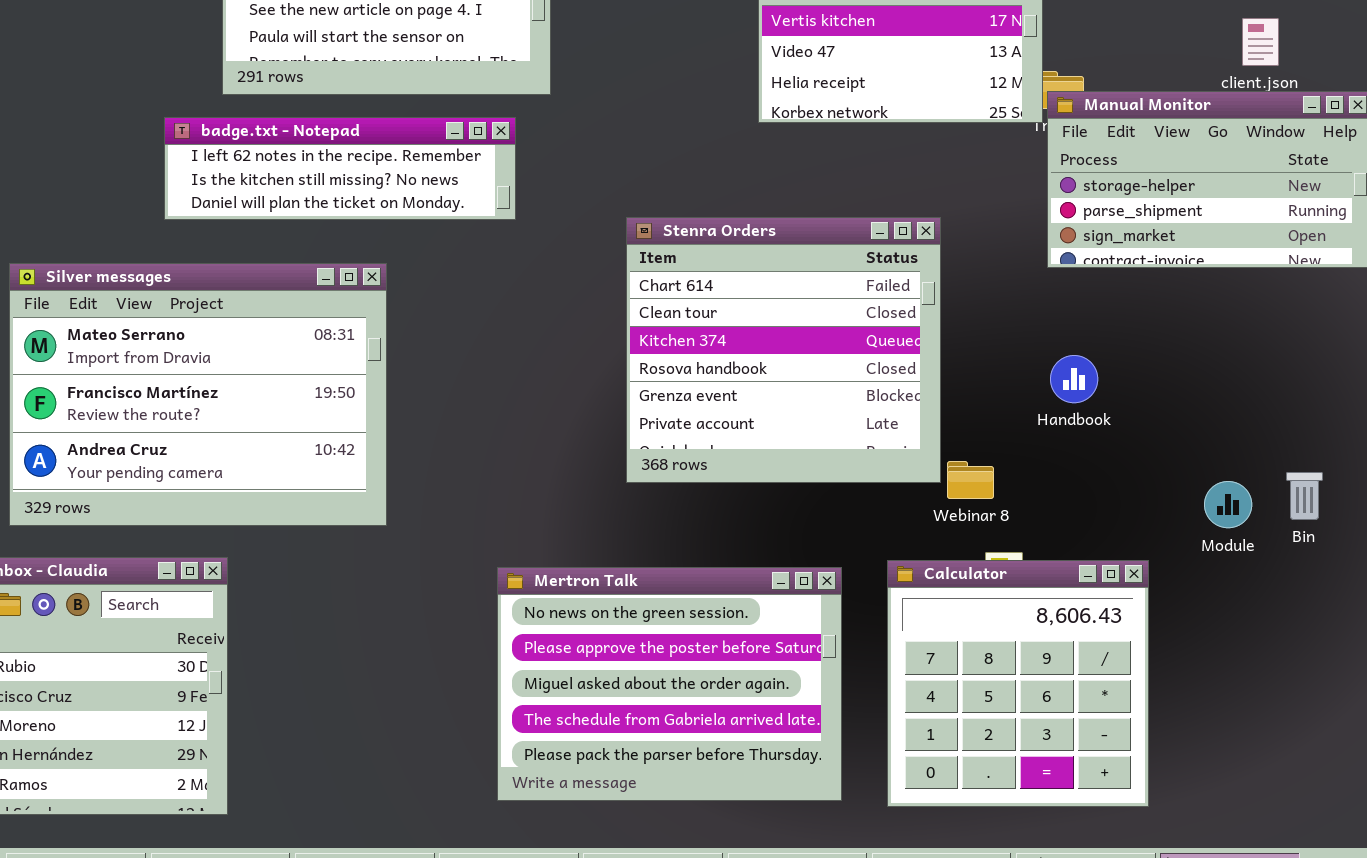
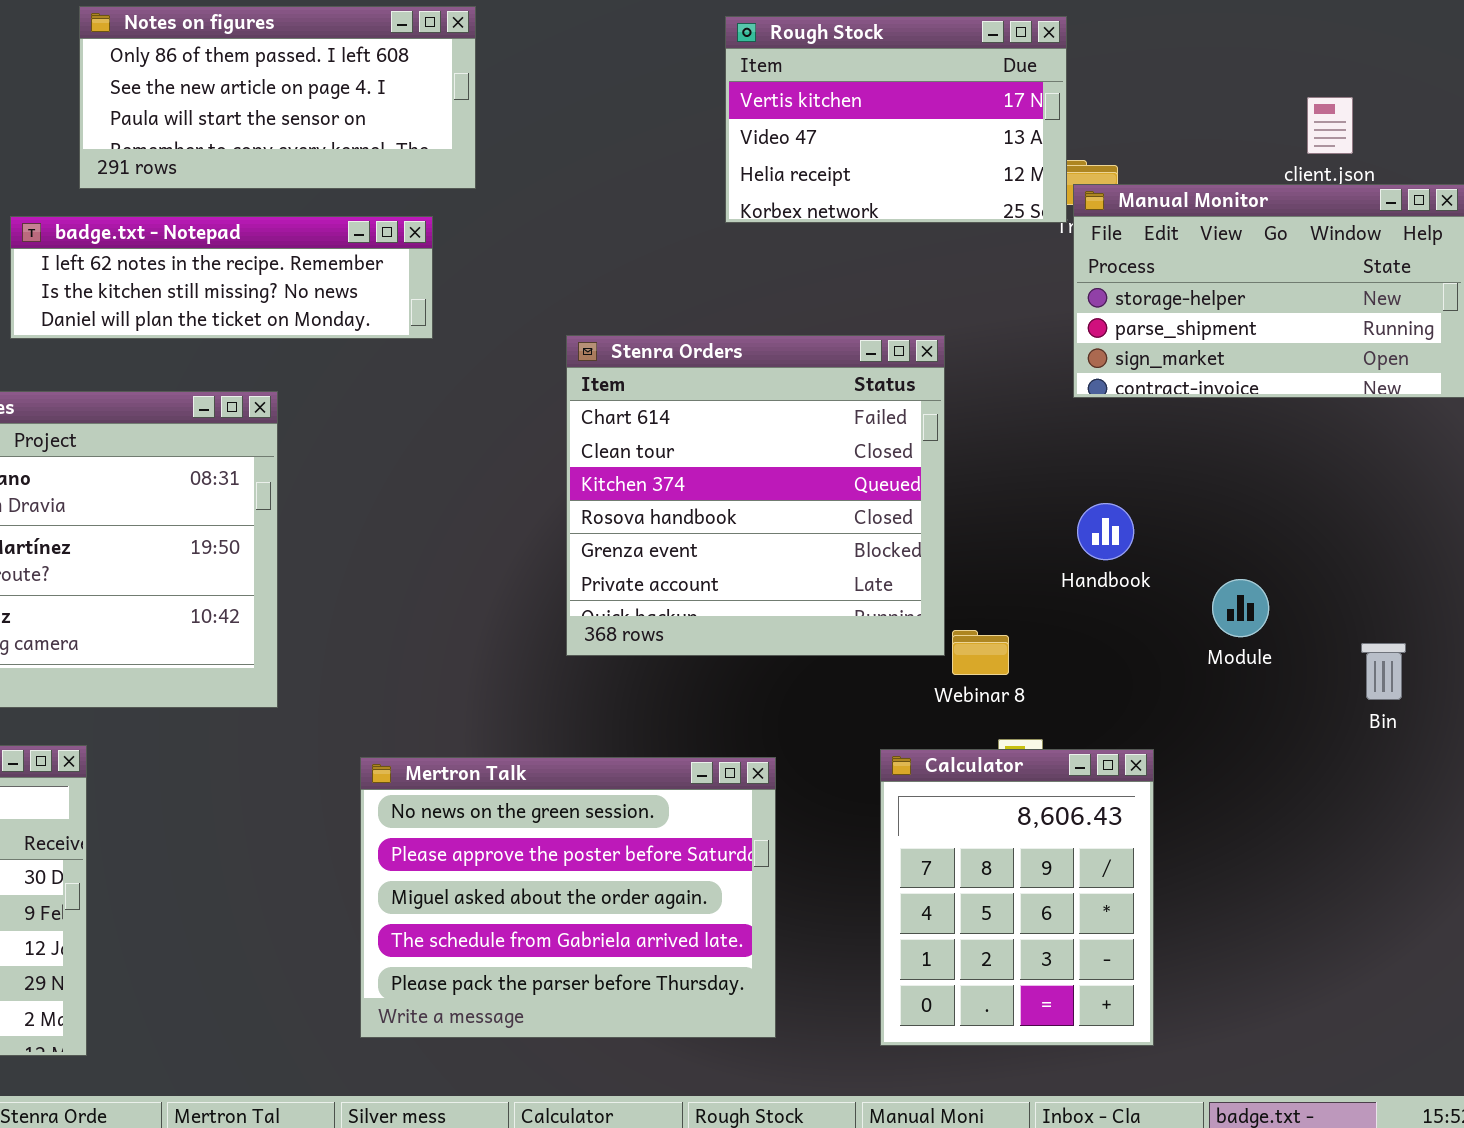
Module: [1204,481,1252,528] -> [1212,579,1269,637], moved
Calculator: [887,560,1149,807] -> [880,749,1154,1046], resized
Mertron Talk: [497,567,842,801] -> [360,757,776,1038], moved

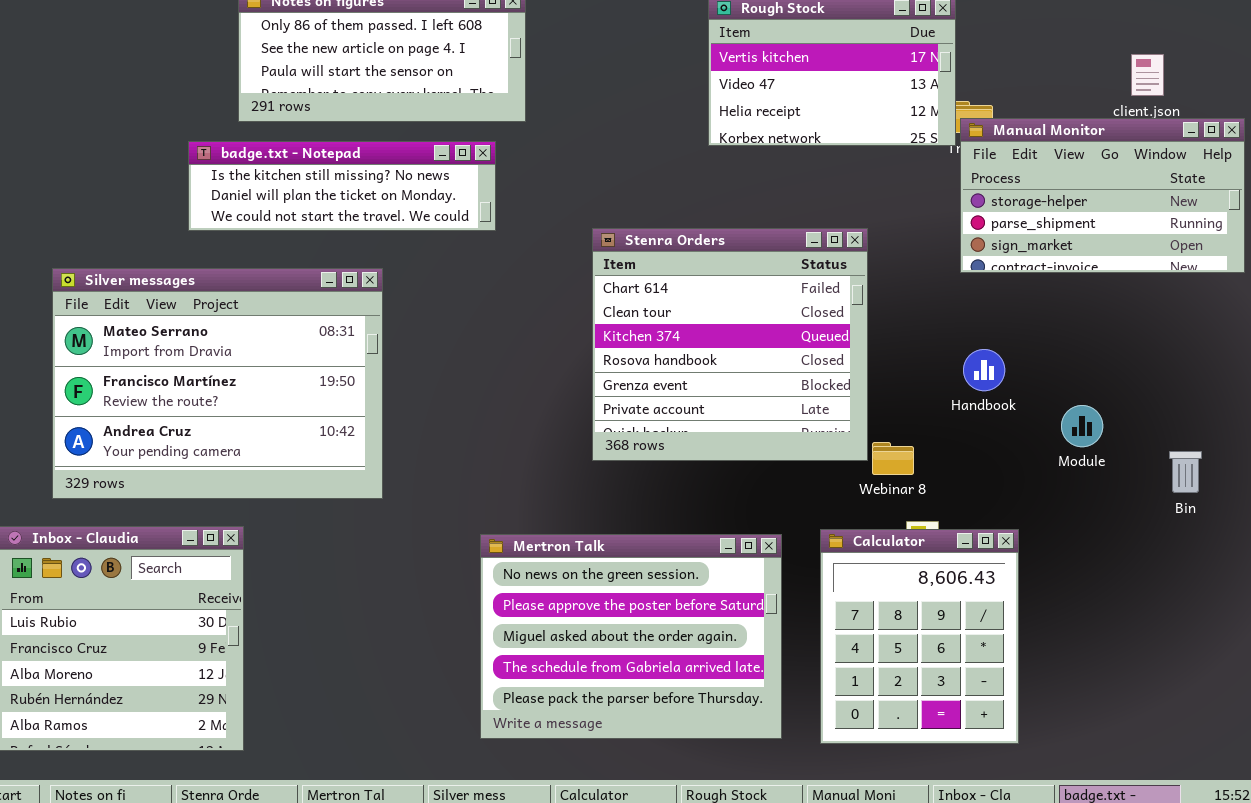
badge.txt - Notepad: [10,216,433,339] -> [188,141,496,231], scrolled down 1 row
Mertron Talk: [360,757,776,1038] -> [480,534,782,739], moved

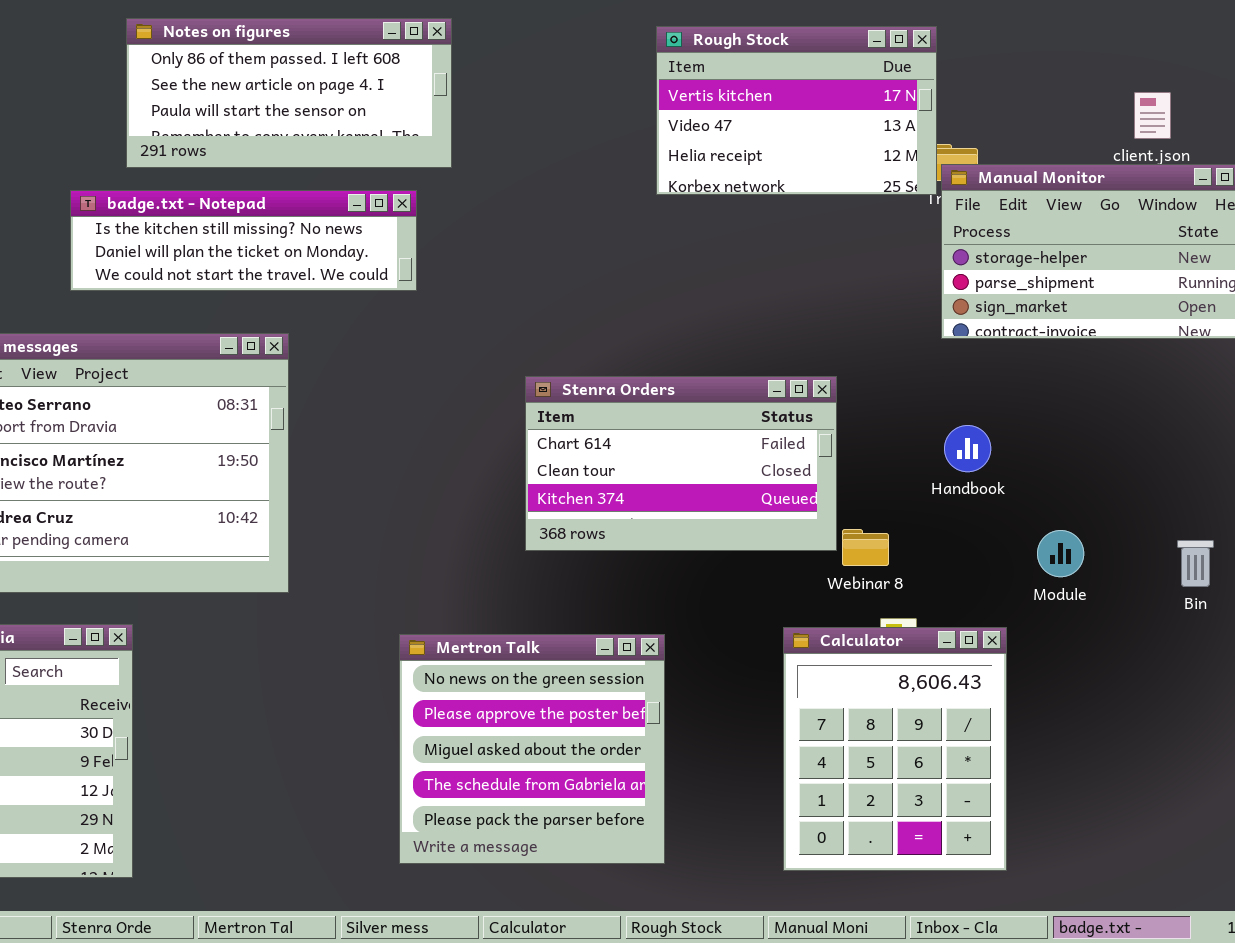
Stenra Orders: [592,228,868,461] -> [525,376,837,551], resized
Module: [1061,405,1103,447] -> [1037,530,1084,577], moved
Mertron Talk: [480,534,782,739] -> [399,634,665,864], resized

